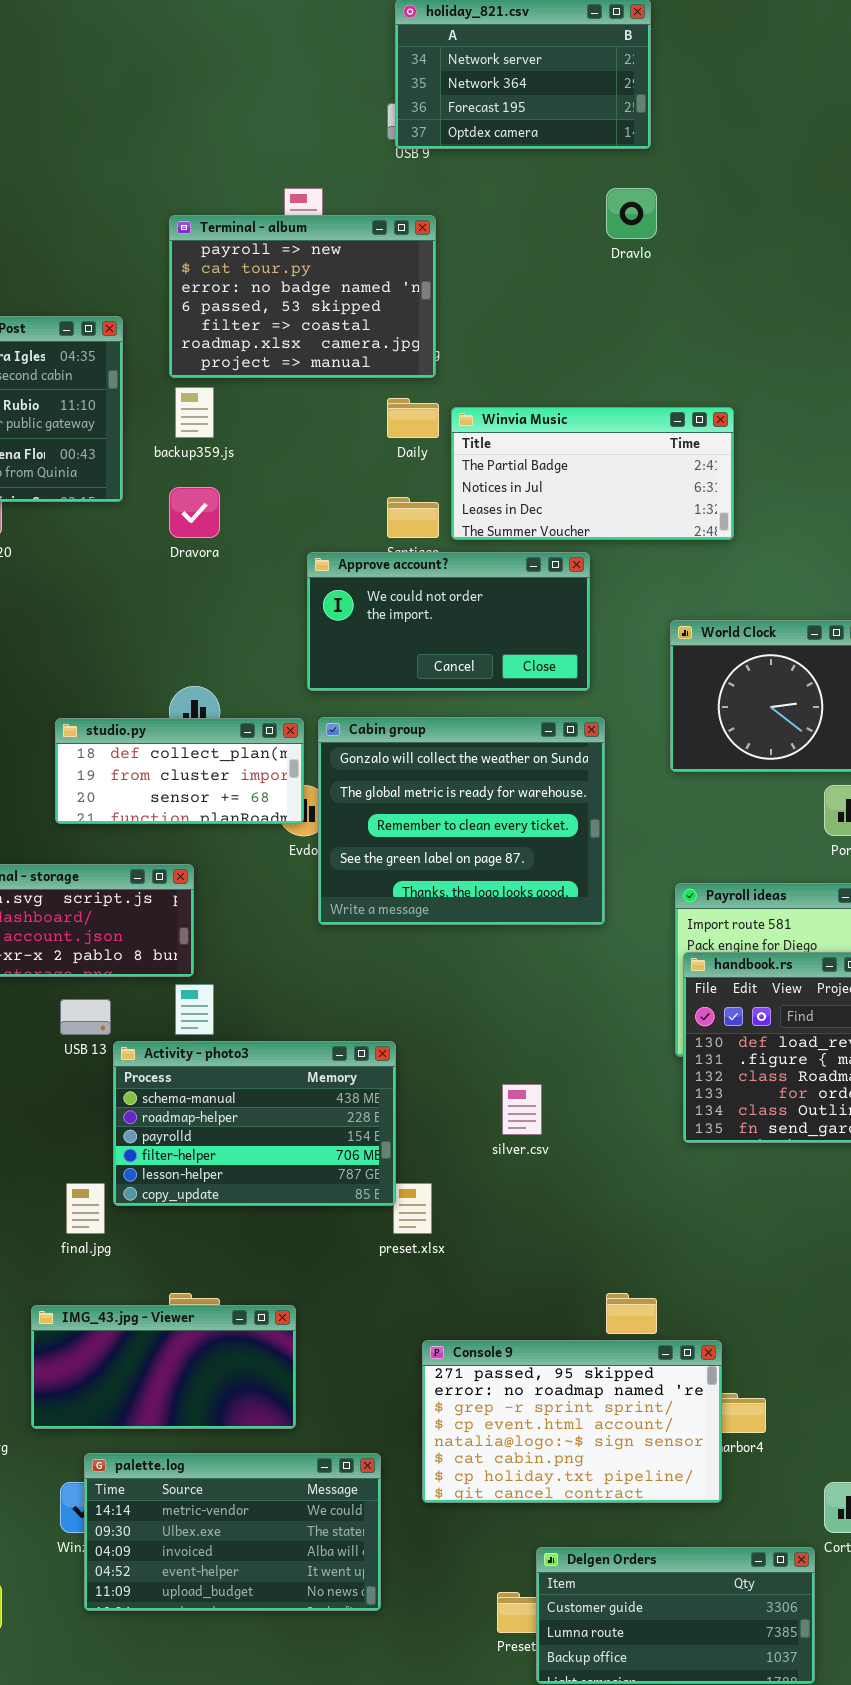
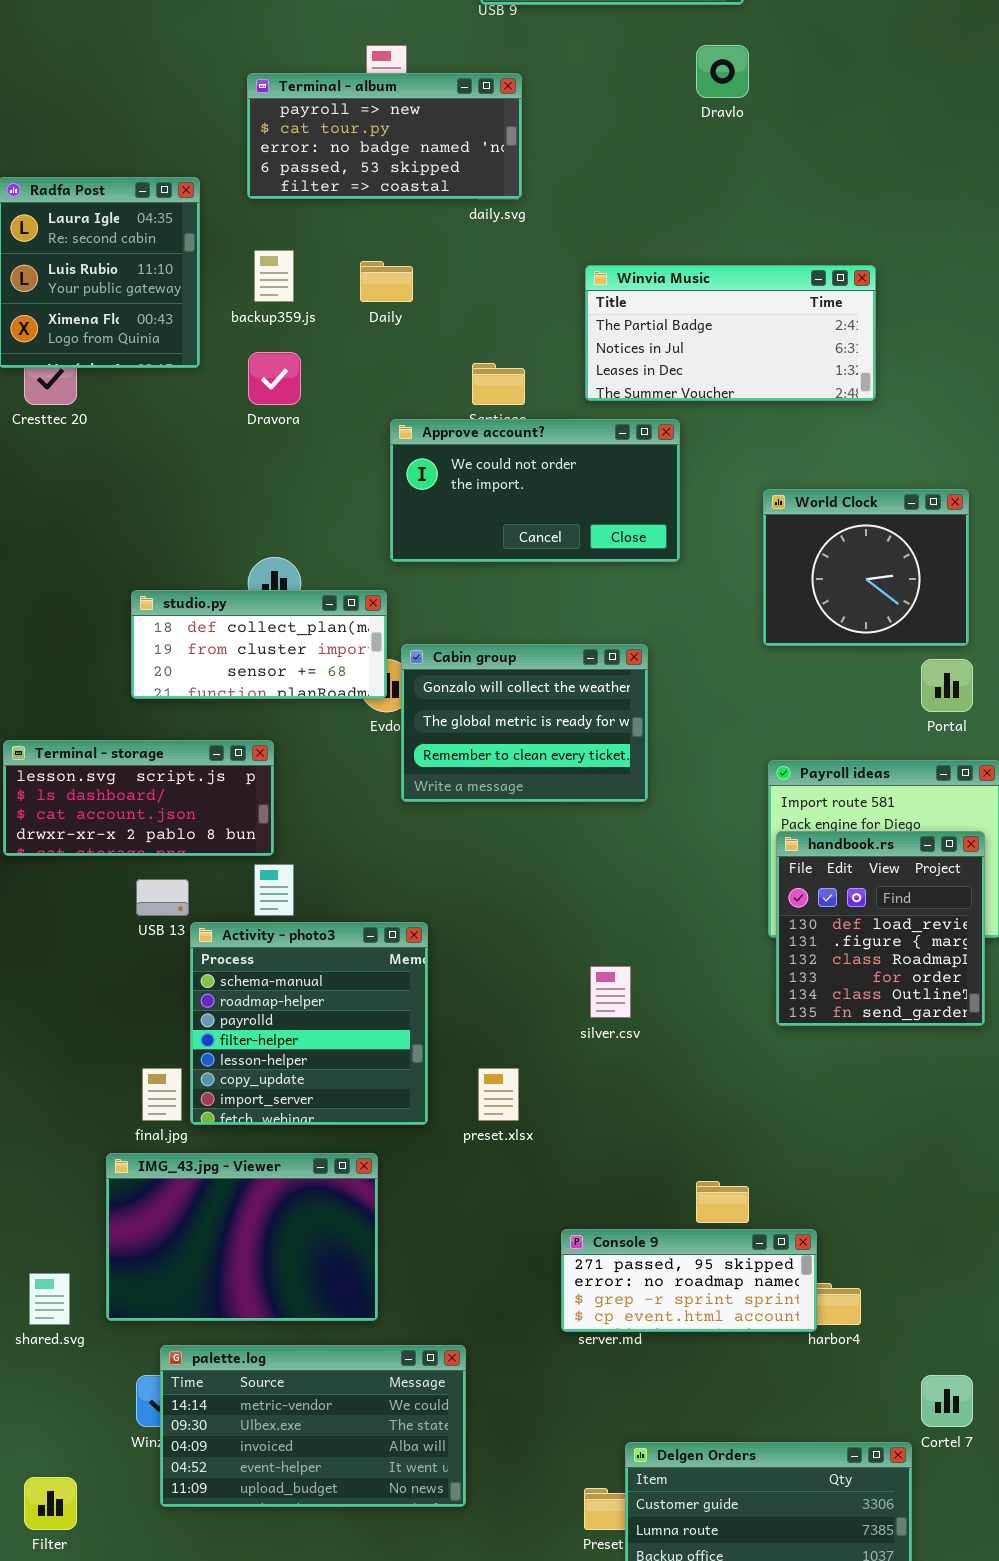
Terminal - album: [169,215,436,378] -> [247,73,522,199], resized
Daily: [387,398,439,438] -> [360,261,413,302], moved
Winvia Music: [451,407,734,540] -> [585,265,876,401], moved
Cabin group: [318,717,605,925] -> [401,644,648,802], resized
Activity - photo3: [113,1041,396,1206] -> [190,922,428,1125], resized
IMG_43.jpg - Viewer: [31,1305,296,1429] -> [106,1153,378,1321], resized
Console 9: [422,1340,722,1503] -> [561,1229,817,1332], resized

